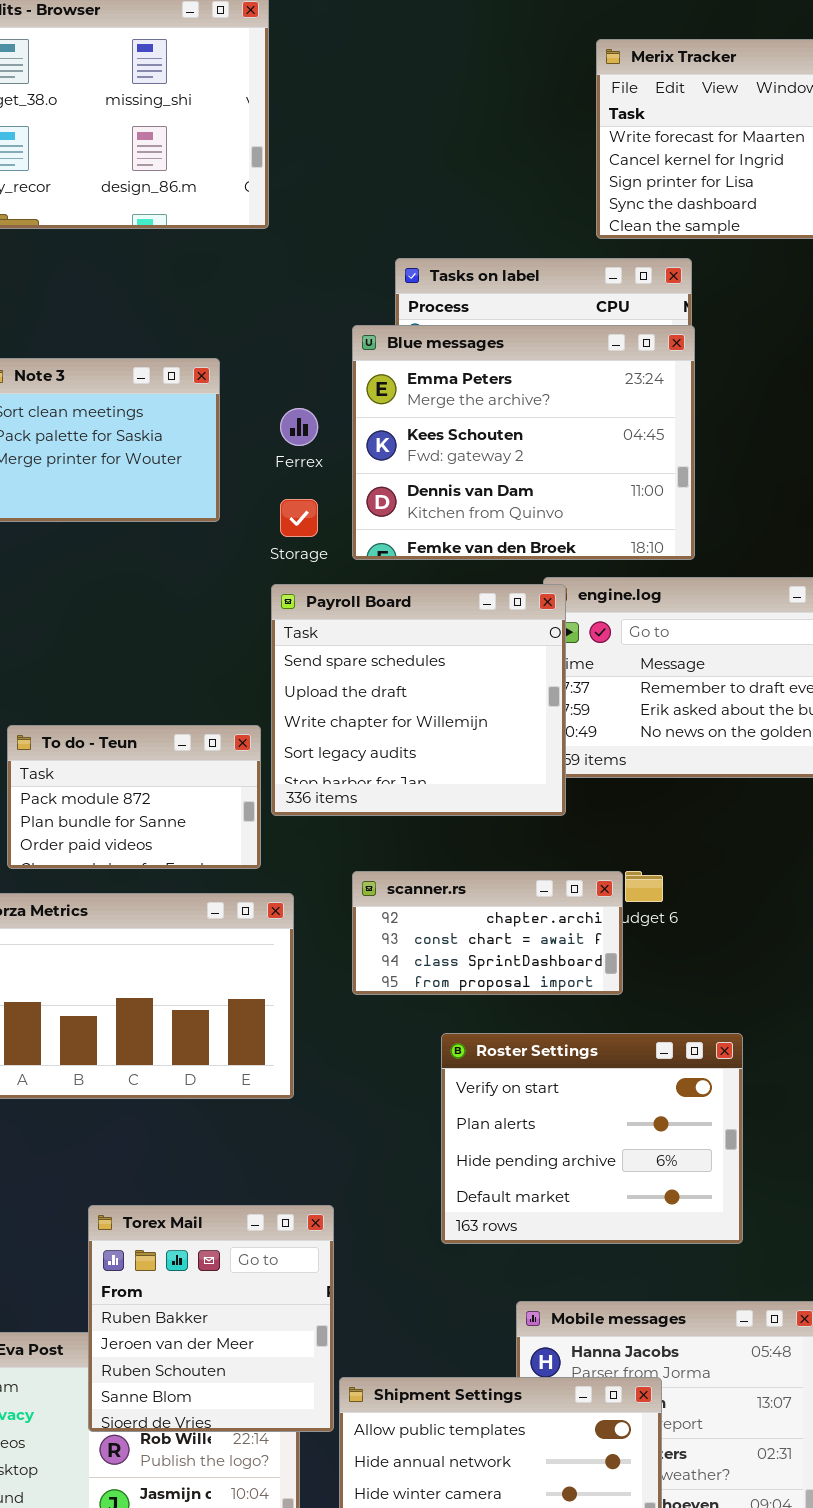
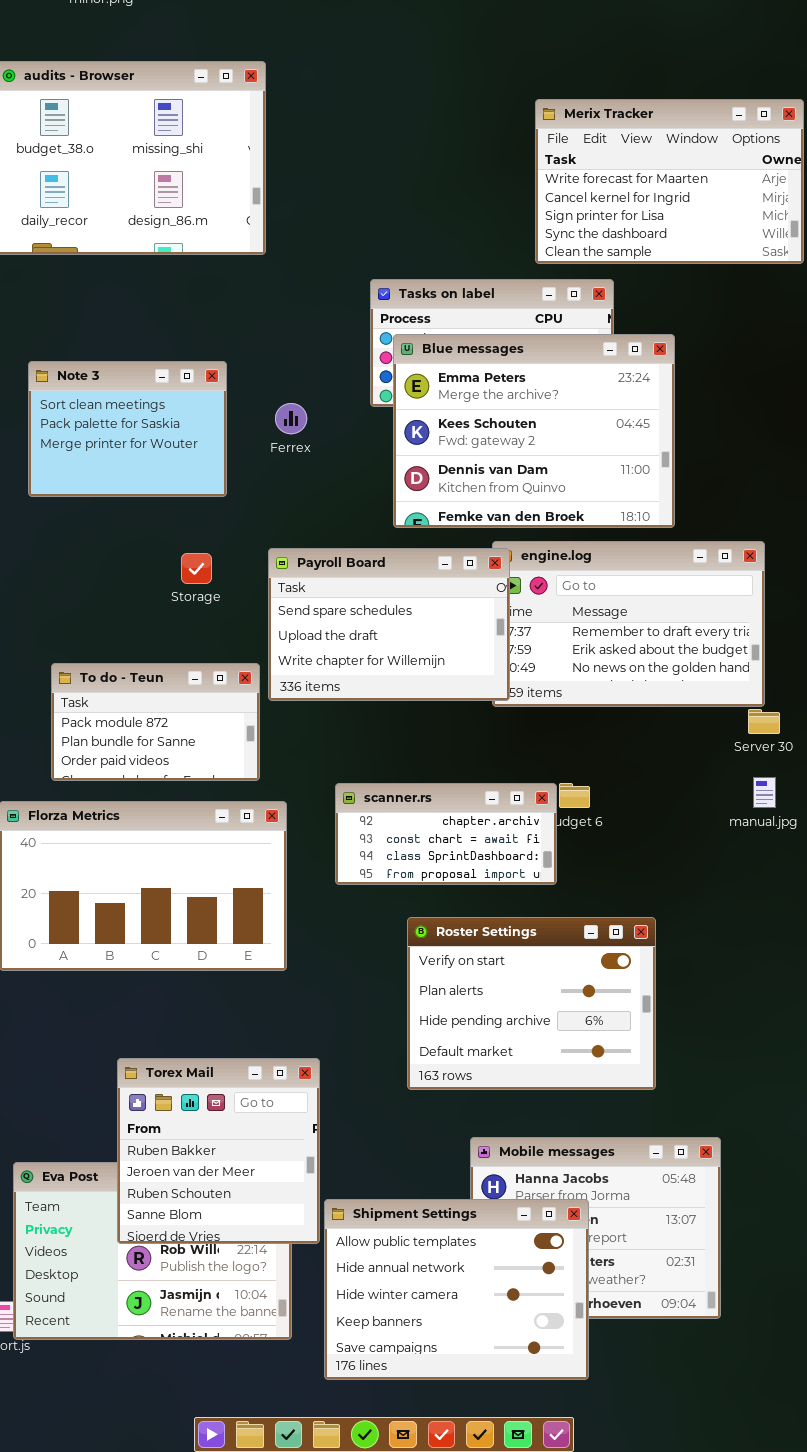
Blue messages: [352,325,695,560] -> [393,334,675,528], moved
Storage: [280,499,318,537] -> [181,553,212,584], moved
Payroll Board: [271,584,566,816] -> [268,548,510,701], resized

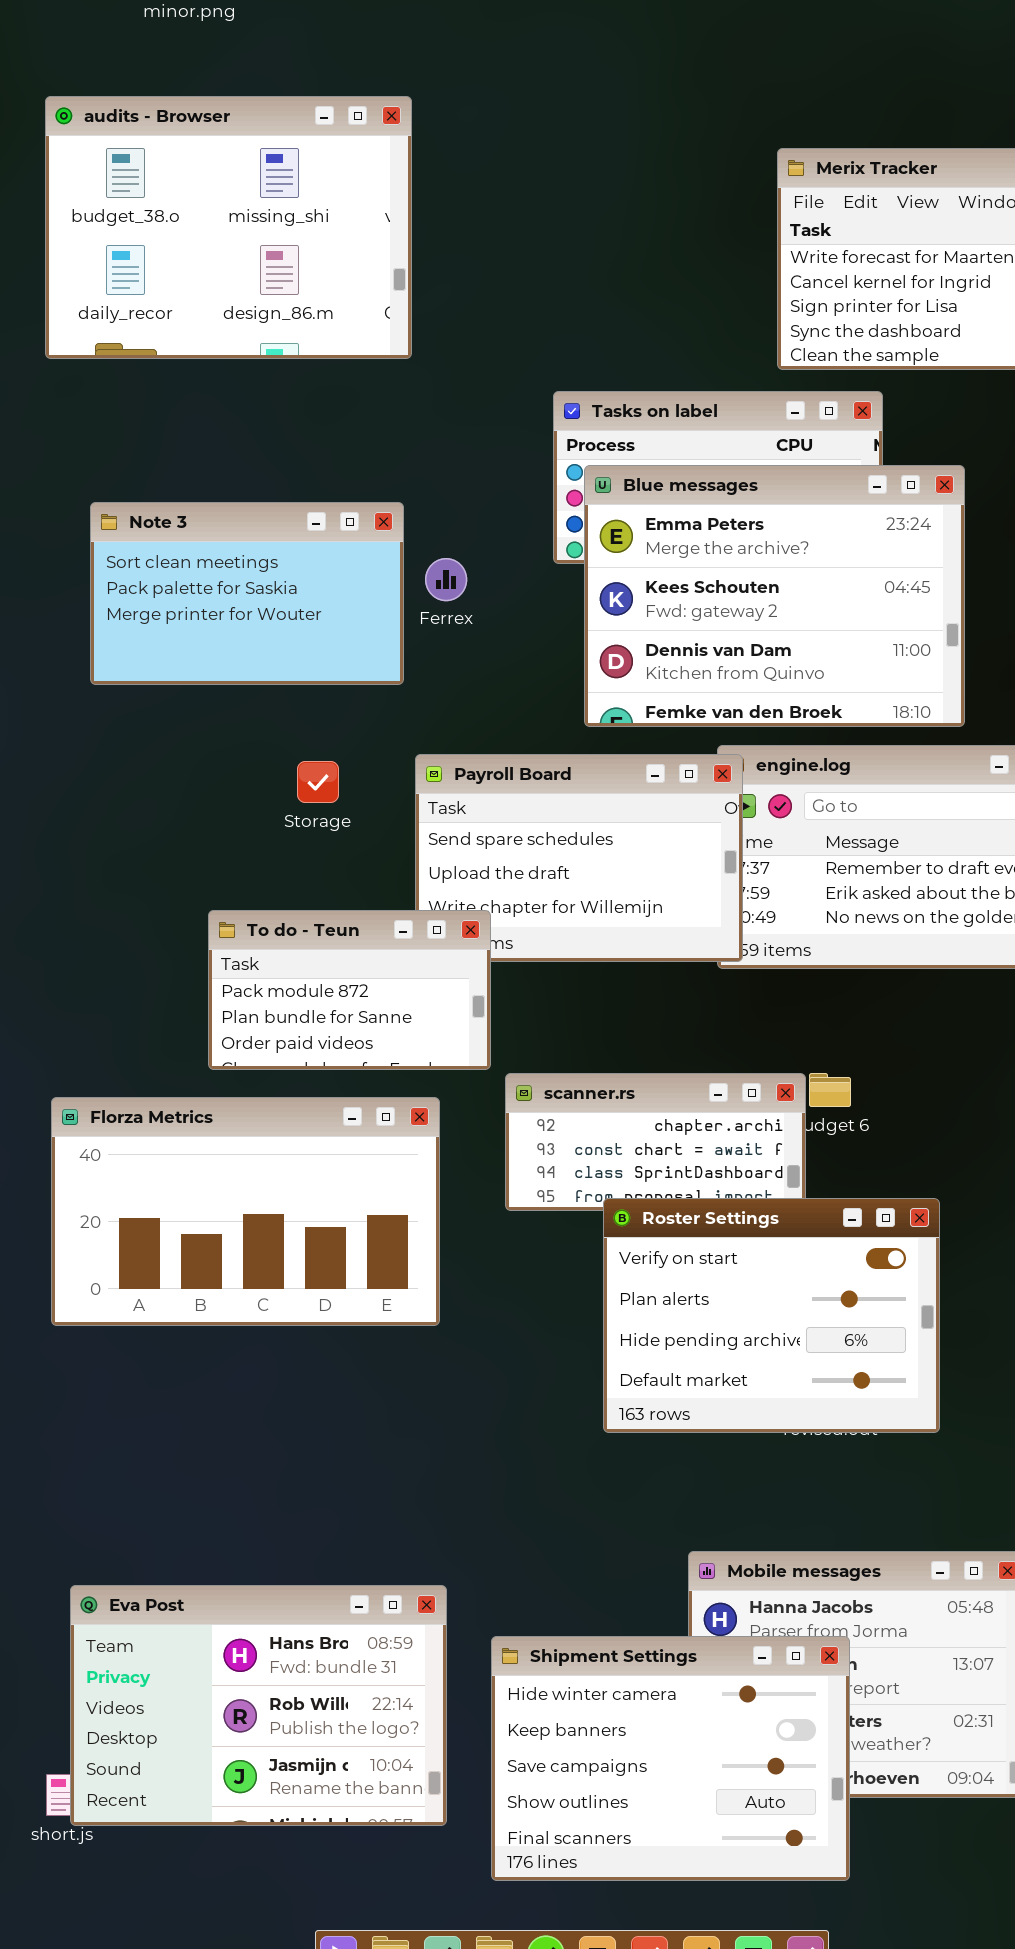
Note 3: [28,361,227,497] -> [90,502,404,685], resized
To do - Teun: [51,663,260,781] -> [208,910,491,1070], moved
Roster Settings: [407,917,656,1090] -> [603,1198,940,1433], moved
Torex Mail: [117,1058,320,1244] -> none, closed
Shipment Settings: [324,1199,589,1380] -> [491,1636,850,1881], scrolled down 2 rows

